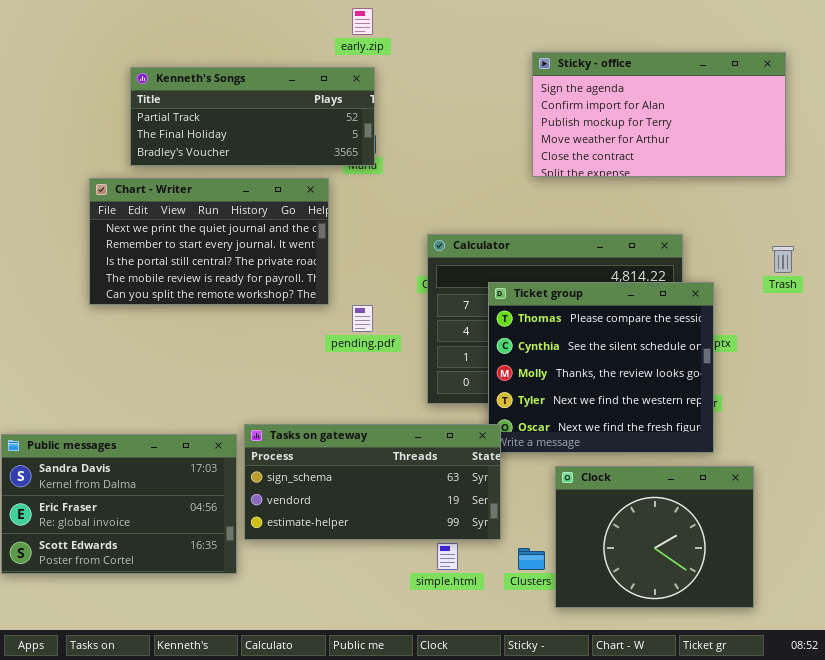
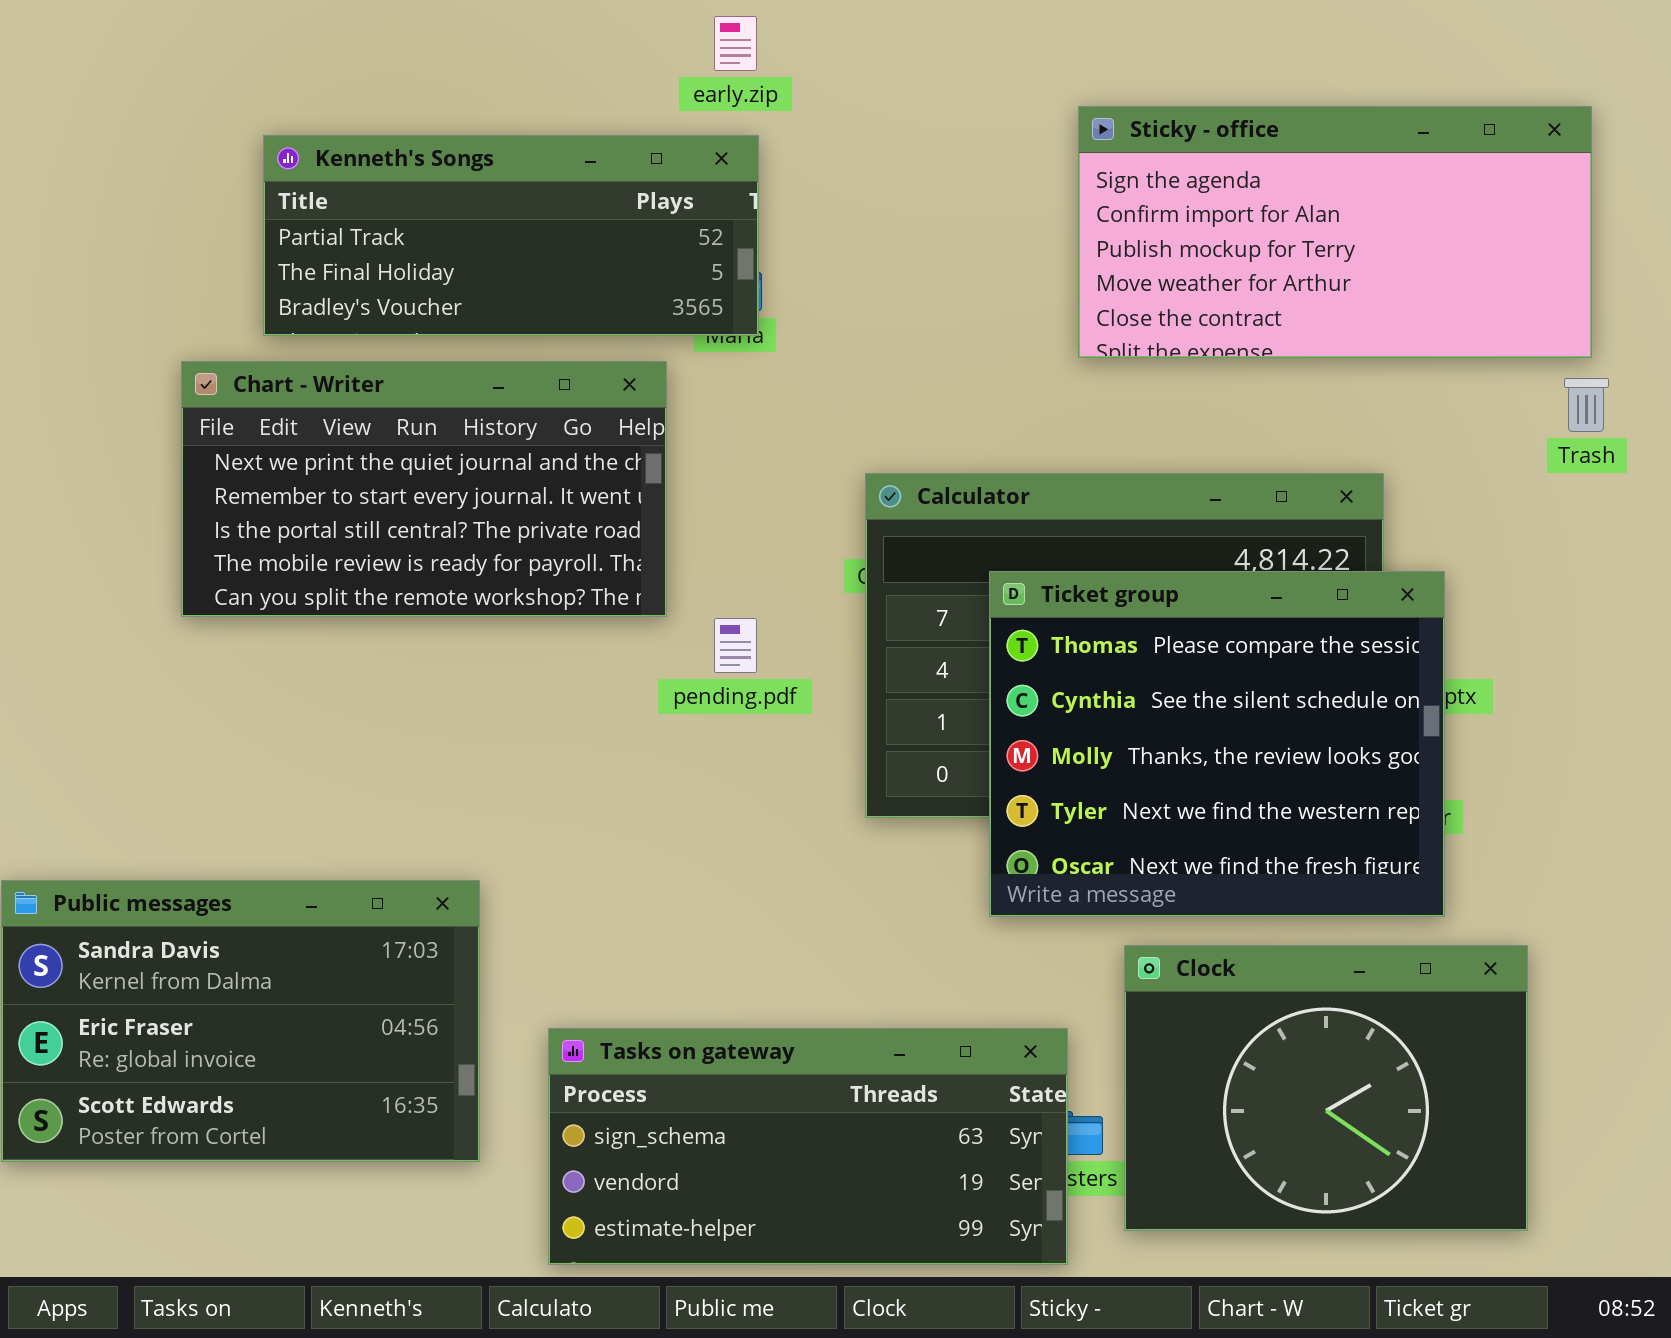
Trash: [772,246,794,273] -> [1564,378,1609,432], moved
Tasks on gateway: [244,424,501,540] -> [548,1028,1068,1265], moved

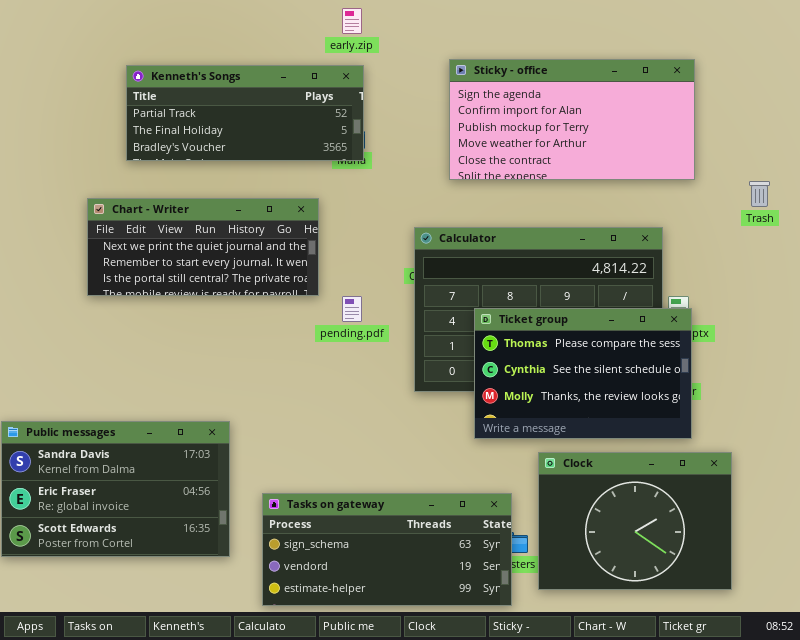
Sticky - office: [1078,106,1592,358] -> [449,59,695,180], moved
Chart - Writer: [181,361,667,617] -> [87,198,319,296], resized
Ticket group: [989,571,1445,917] -> [474,308,692,439], resized

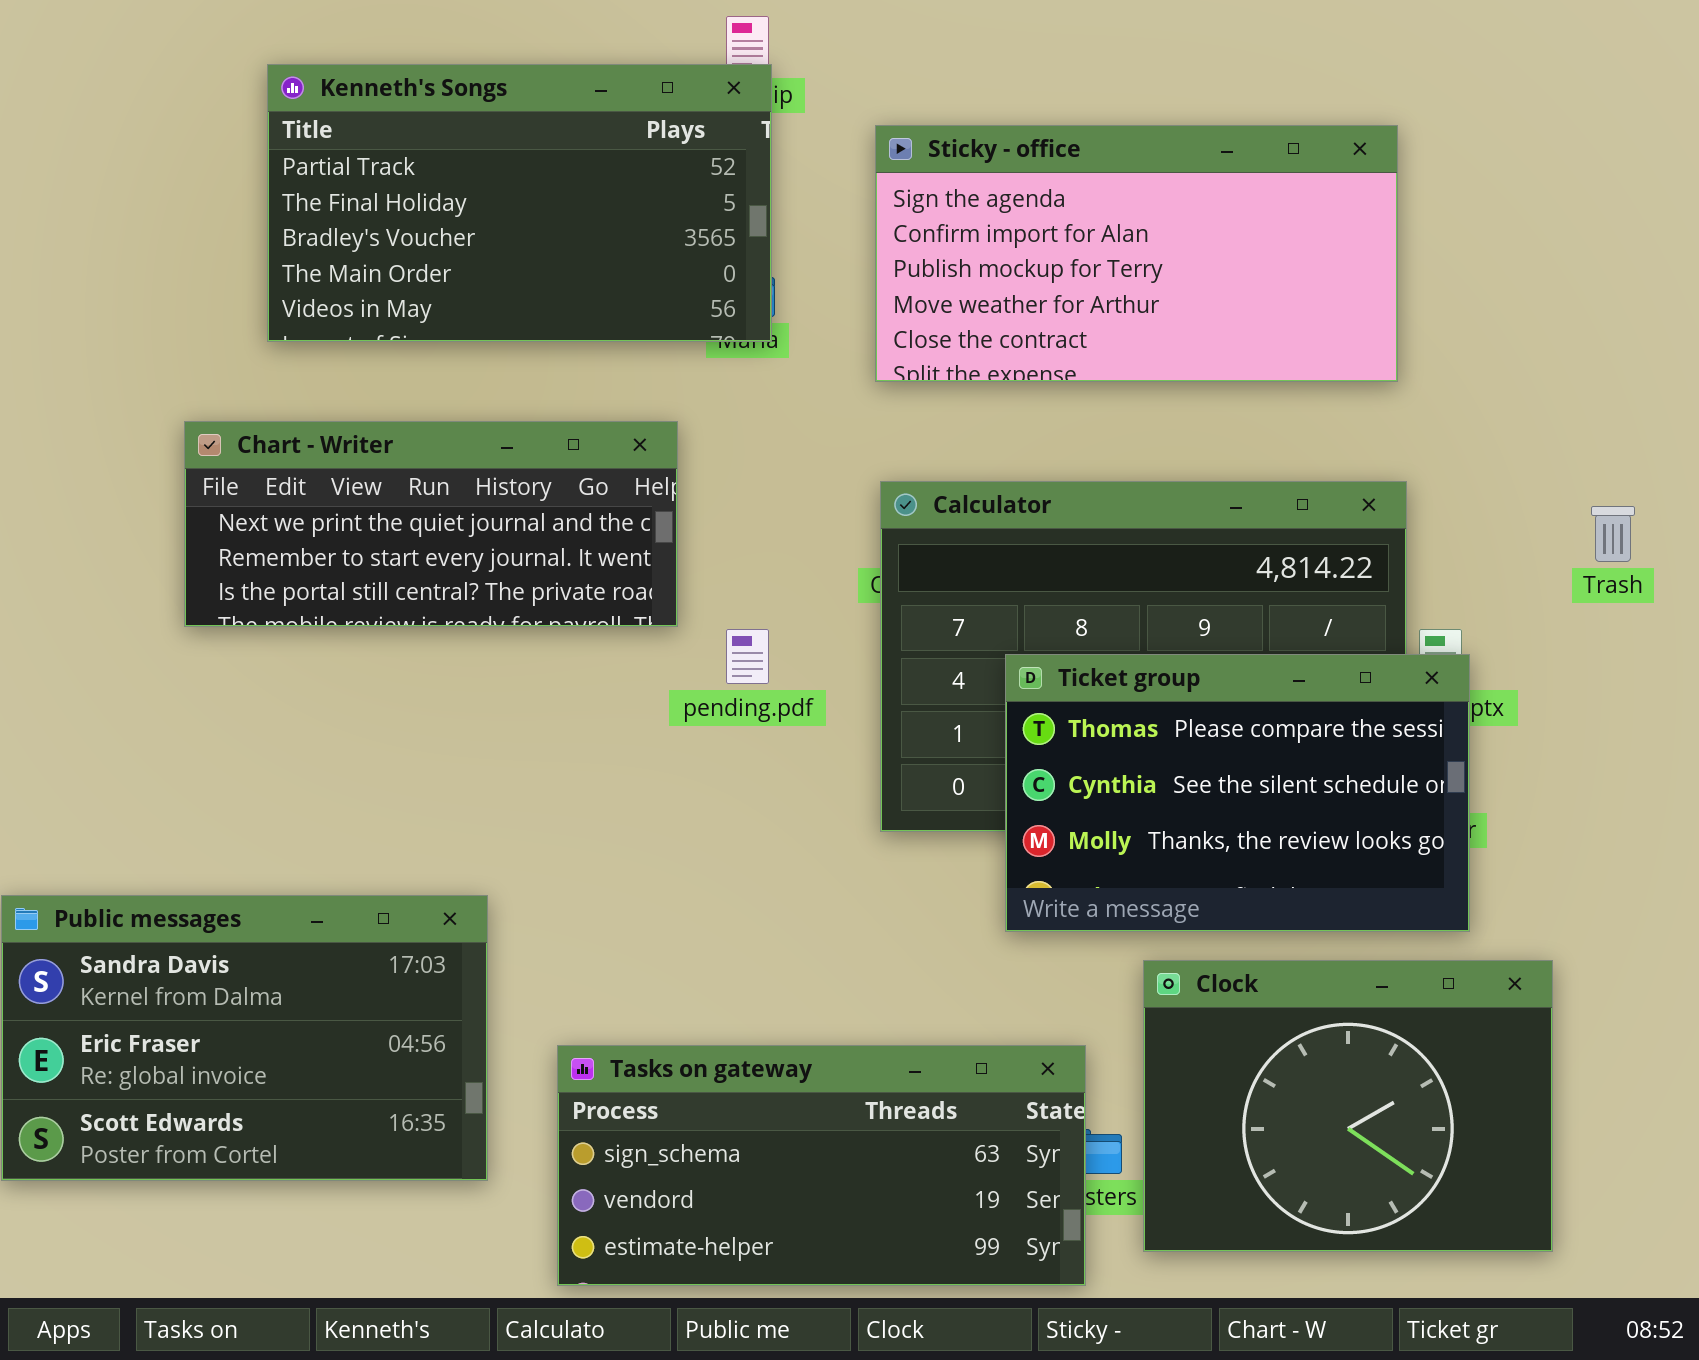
Sticky - office: [449,59,695,180] -> [875,125,1398,382], moved
Kenneth's Songs: [126,65,364,161] -> [267,64,772,342], resized
Trash: [749,181,770,207] -> [1591,506,1635,562], moved

